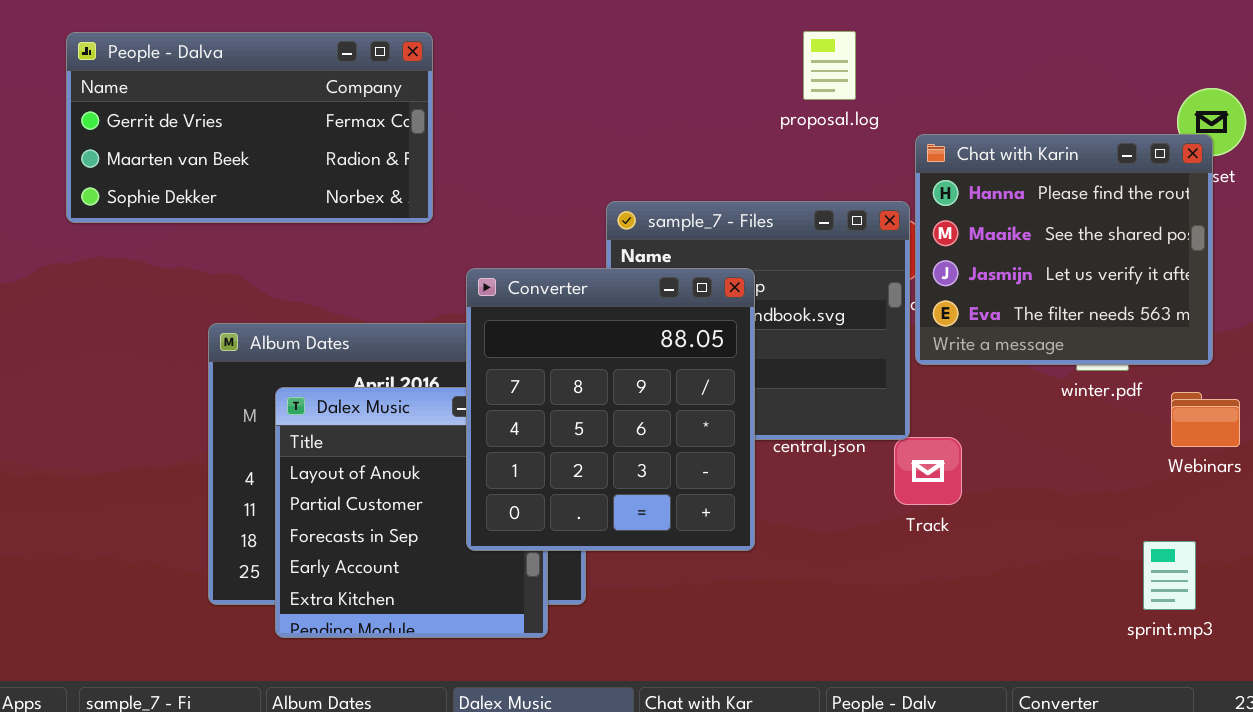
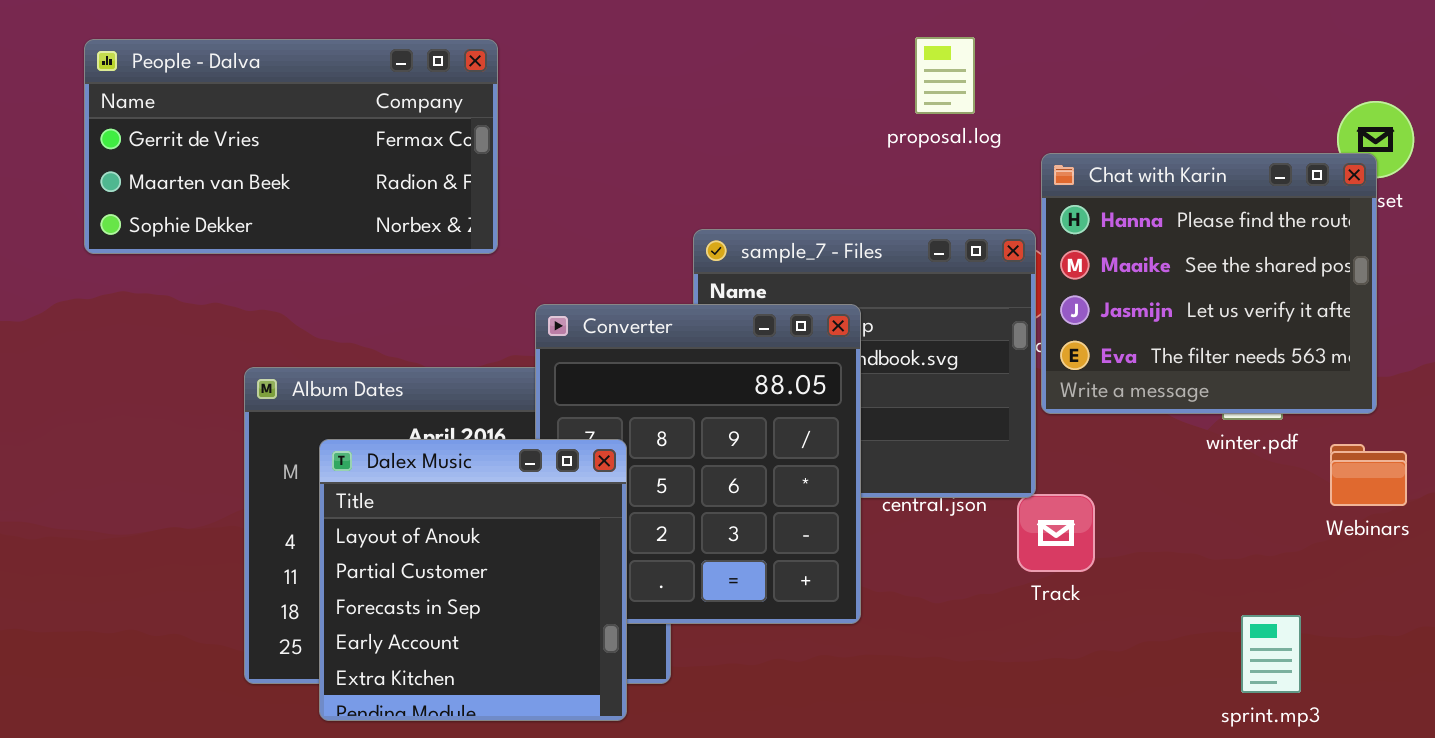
Dalex Music: [275,387,548,638] -> [319,439,627,721], raised
sprint.mp3: [1143,541,1196,610] -> [1241,615,1301,693], moved

